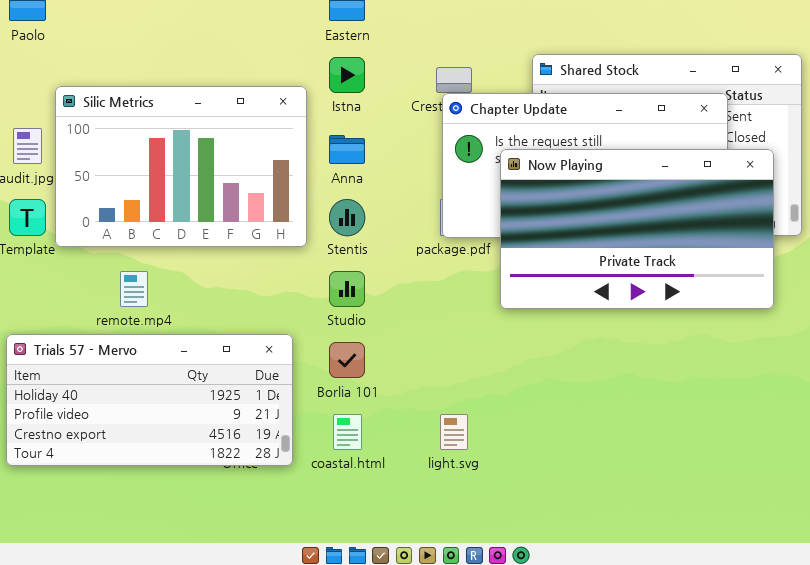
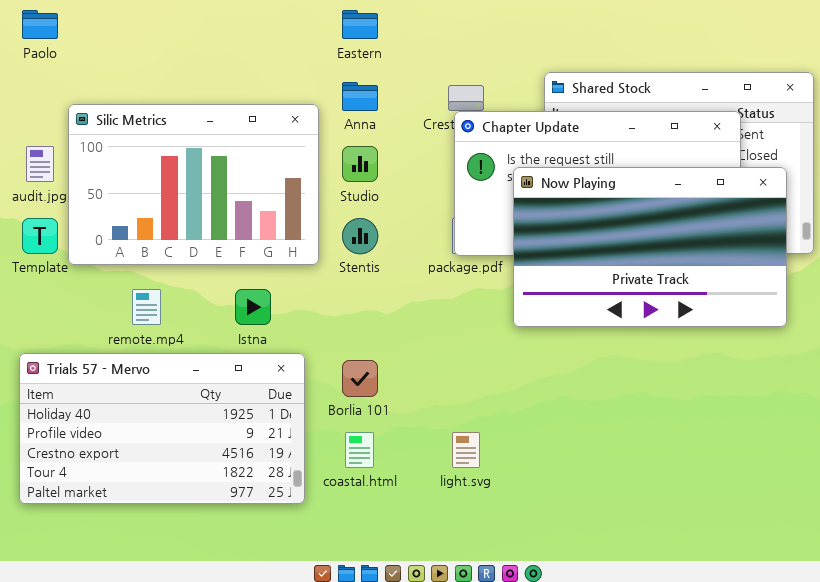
Istna: [329,57,365,93] -> [235,289,271,325], moved
Anna: [329,135,365,164] -> [342,82,378,111], moved
Studio: [329,271,365,307] -> [342,146,378,182], moved
Trials 57 - Mervo: [6,334,293,466] -> [19,353,305,504], resized

